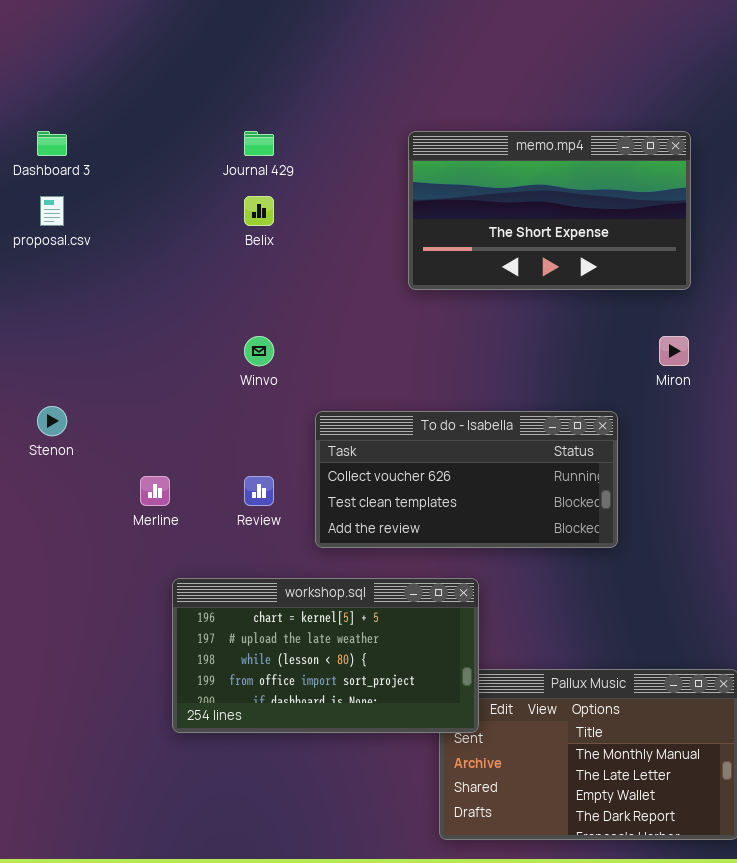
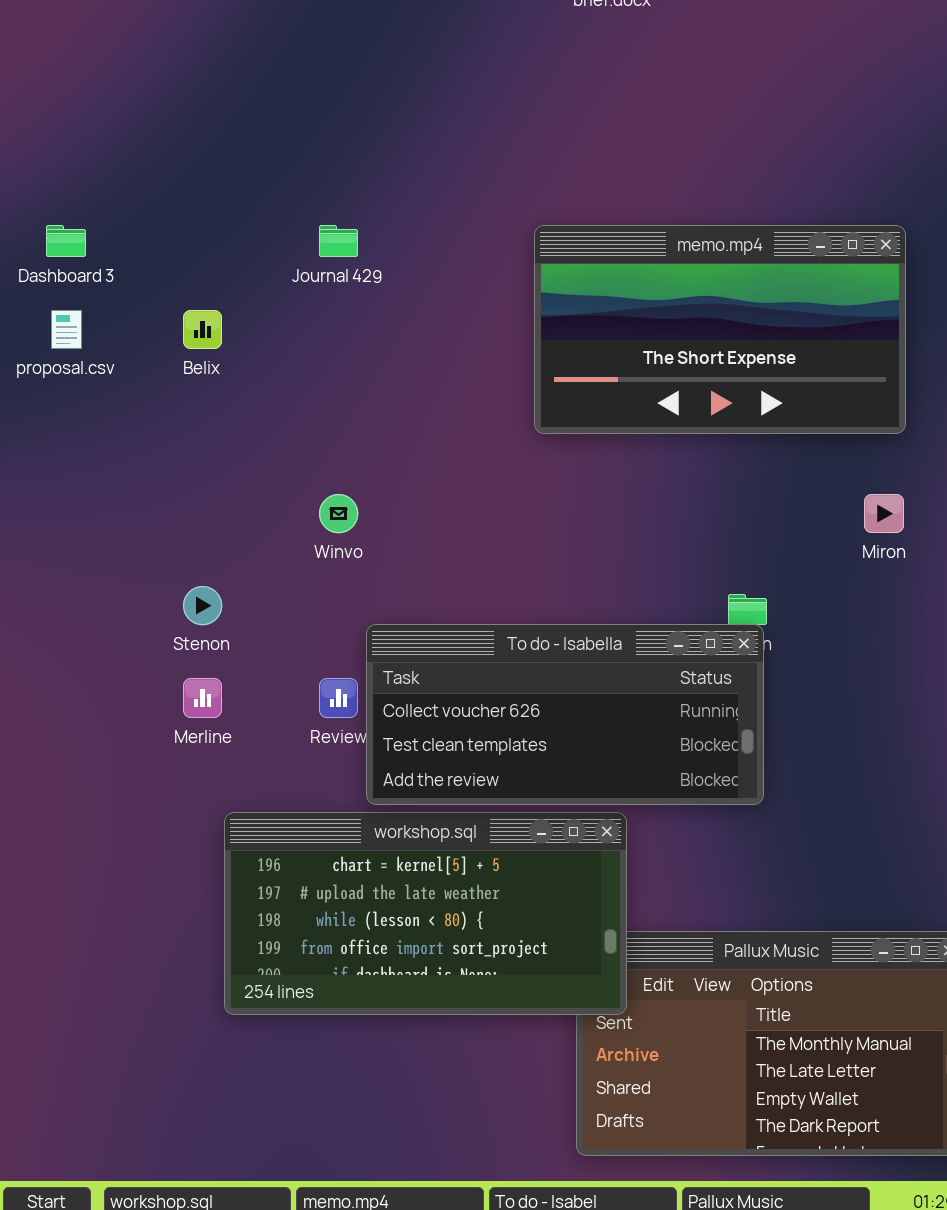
Belix: [244,196,274,226] -> [183,310,222,349], moved
Stenon: [37,406,67,436] -> [183,586,222,625], moved
To do - Isabella: [315,411,618,548] -> [366,624,764,805], moved

